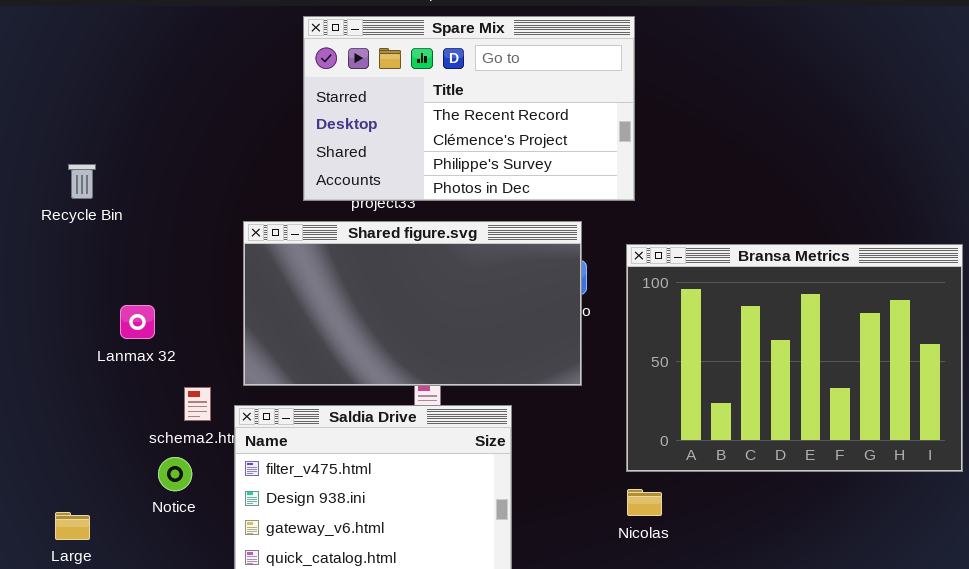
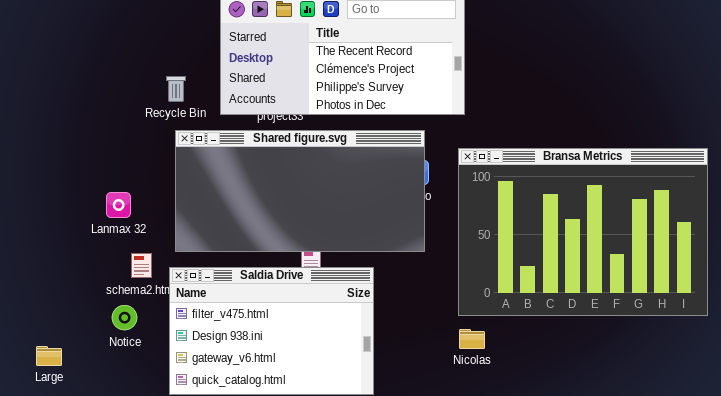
Recycle Bin: [68,164,96,199] -> [166,76,186,102], moved
Lanmax 32: [120,305,155,339] -> [106,192,131,218], moved

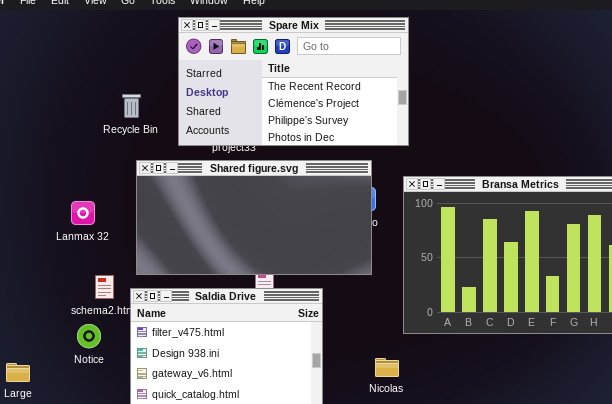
Recycle Bin: [166,76,186,102] -> [122,94,141,118], moved
Lanmax 32: [106,192,131,218] -> [71,201,95,225], moved
Nicolas: [459,329,485,349] -> [375,358,399,377], moved

